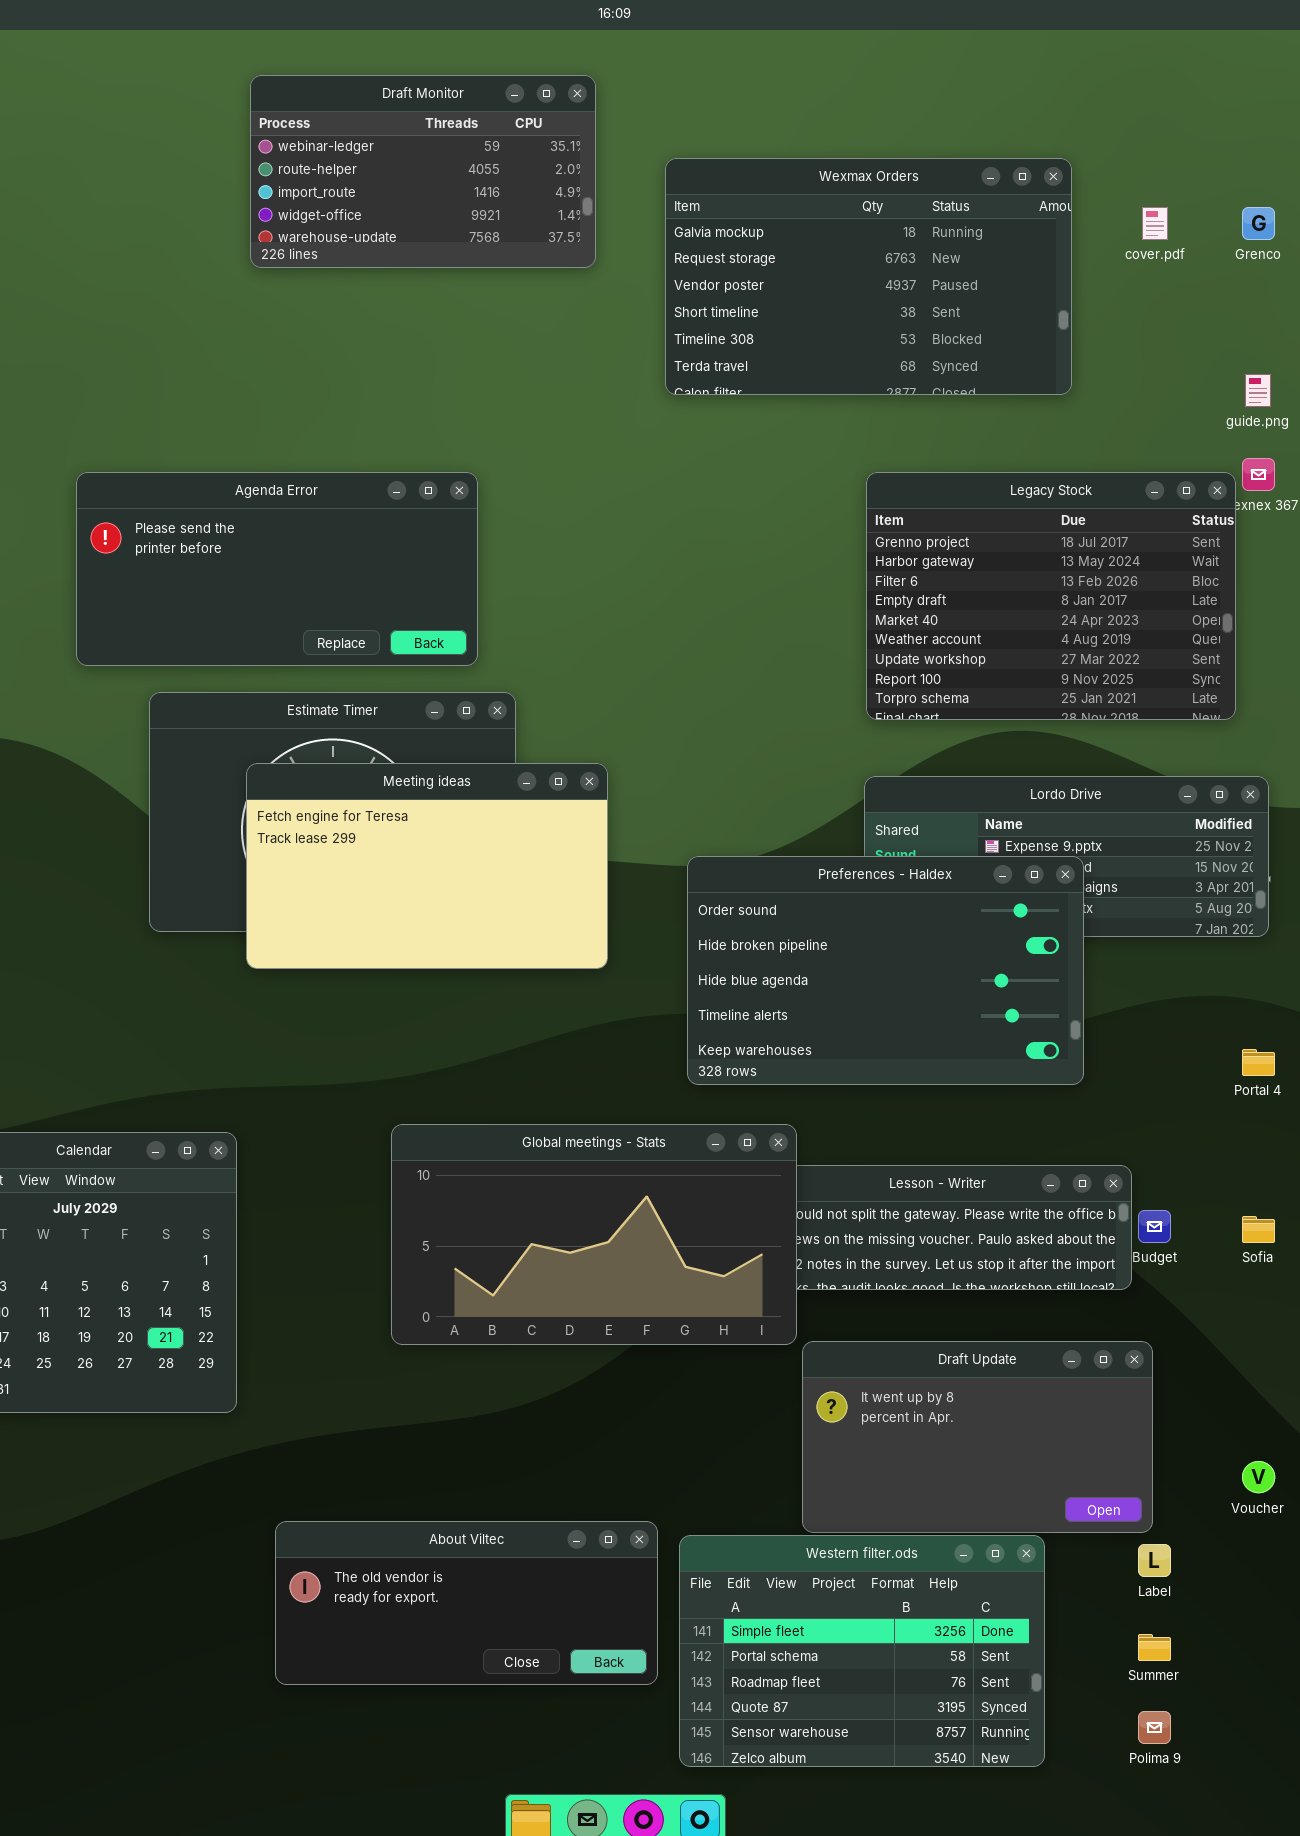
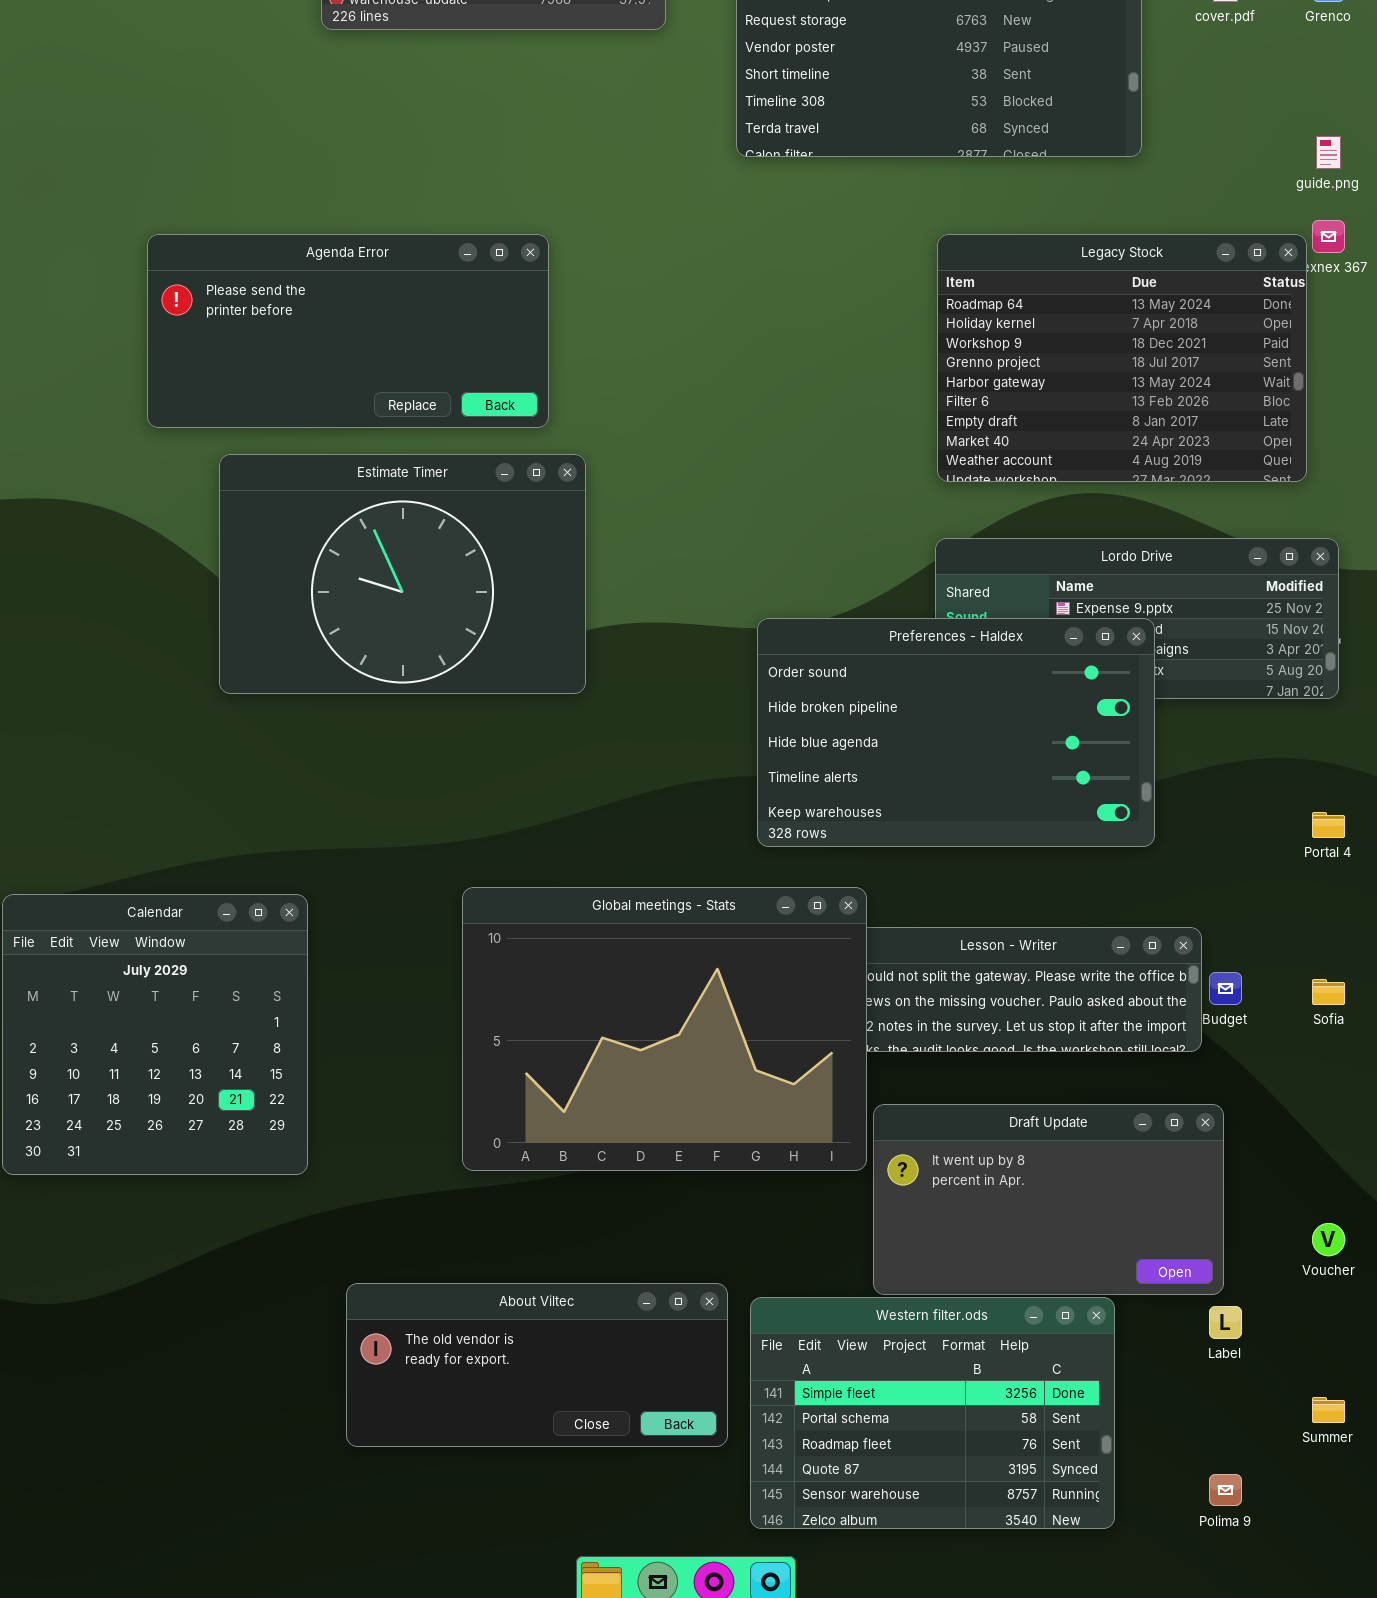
Legacy Stock: [866,472,1236,720] -> [937,234,1307,482], scrolled up 3 rows
Meeting ideas: [246,763,608,969] -> none, closed
Global meetings - Stats: [391,1124,797,1345] -> [462,887,867,1171], resized
Summer: [1138,1634,1171,1661] -> [1312,1397,1345,1423], moved

